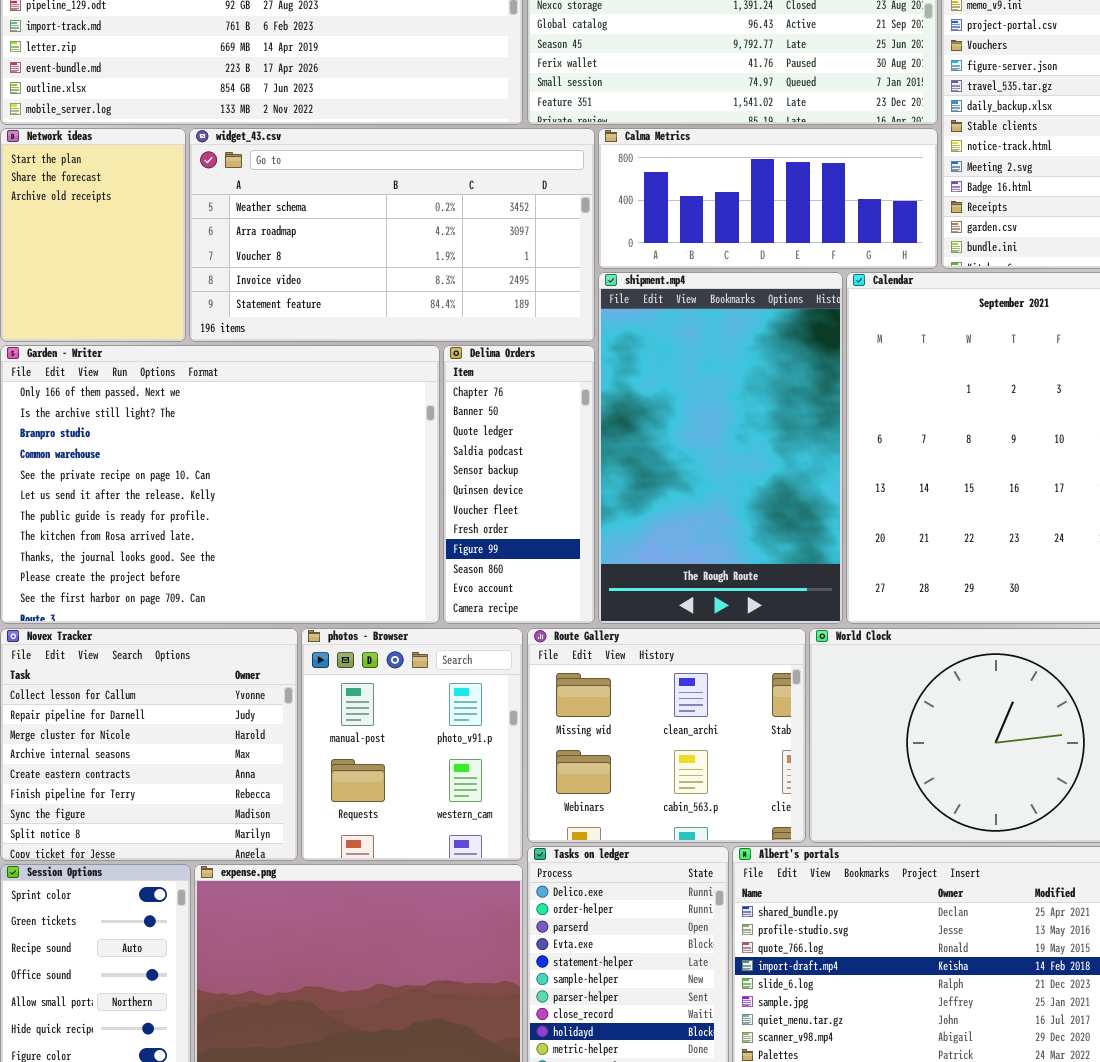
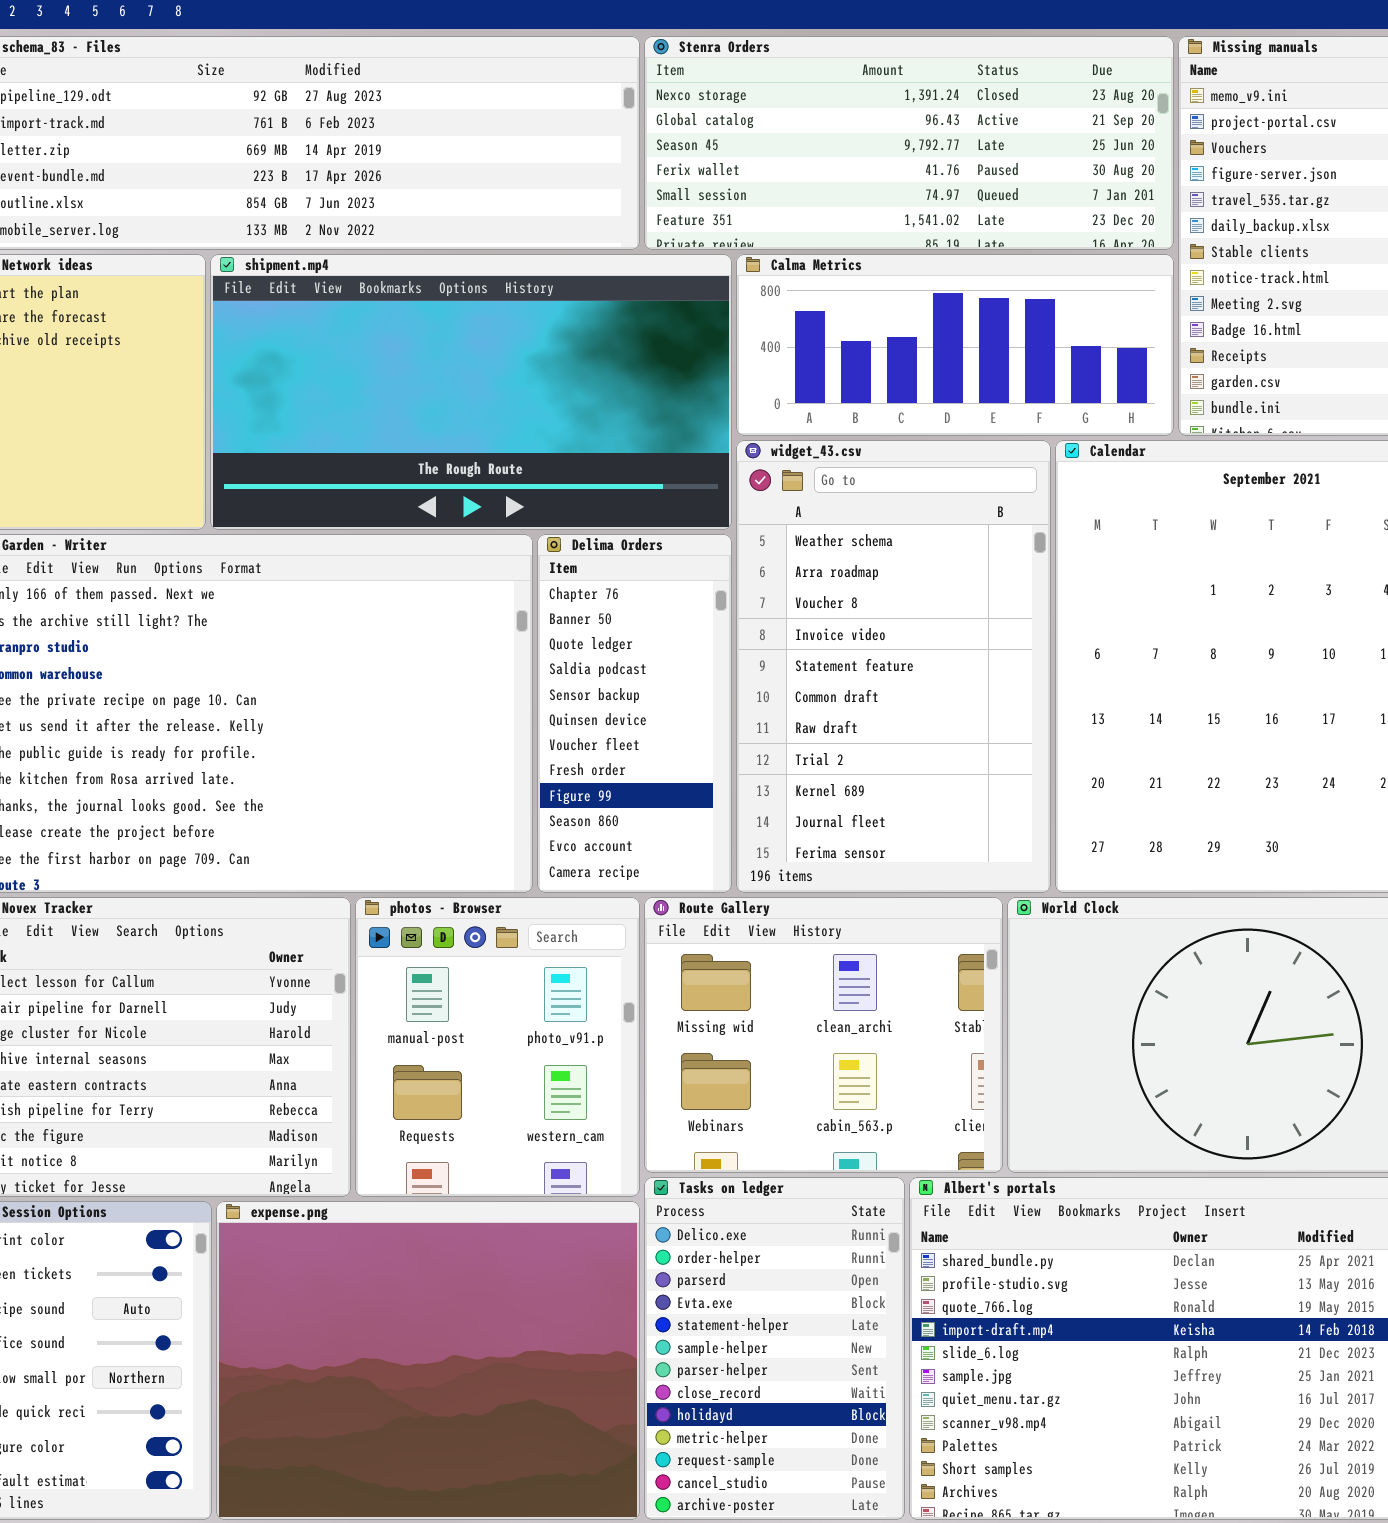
widget_43.csv: [189,128,595,342] -> [736,440,1051,893], moved, resized
shipment.mp4: [598,272,843,624] -> [210,254,732,530], moved, resized

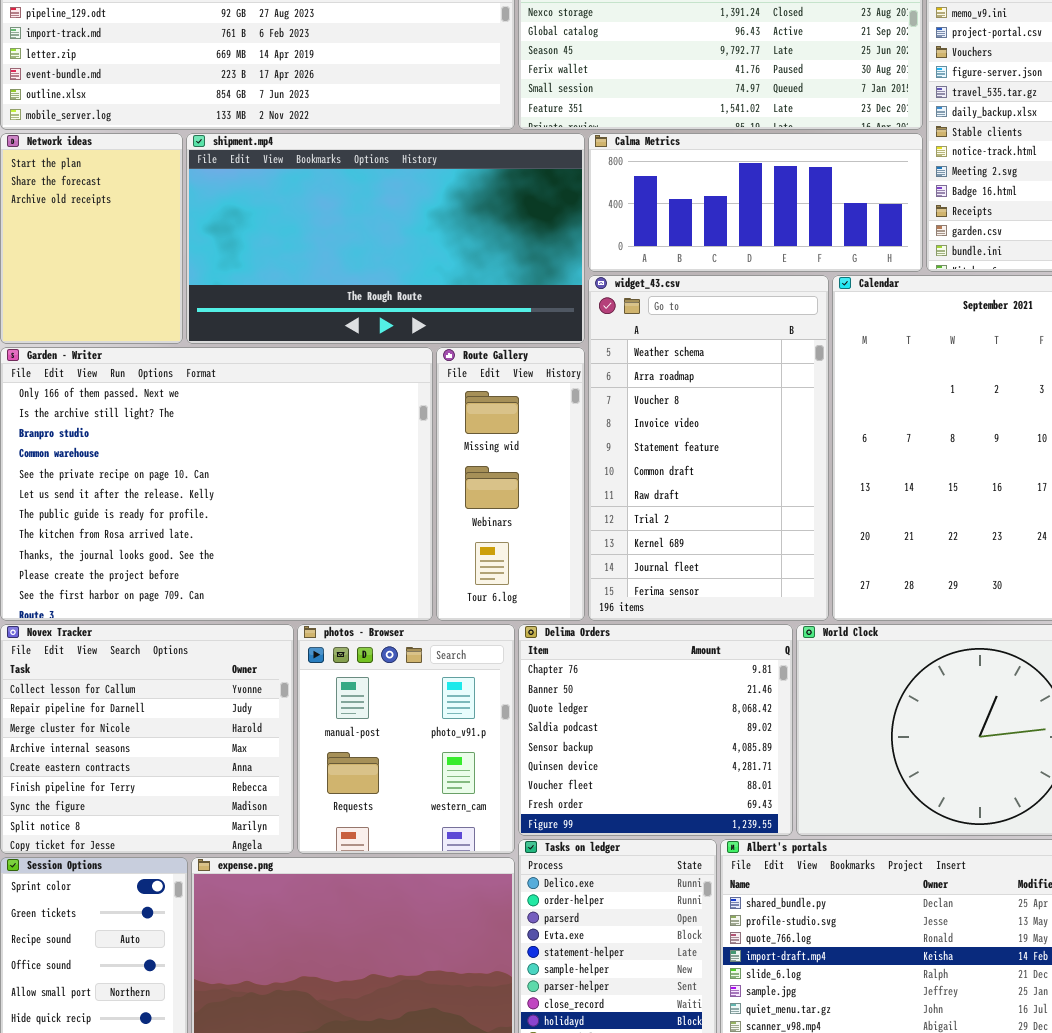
Delima Orders: [537,534,732,893] -> [518,624,793,836], moved, resized
Route Gallery: [644,897,1003,1173] -> [436,347,585,621], moved, resized

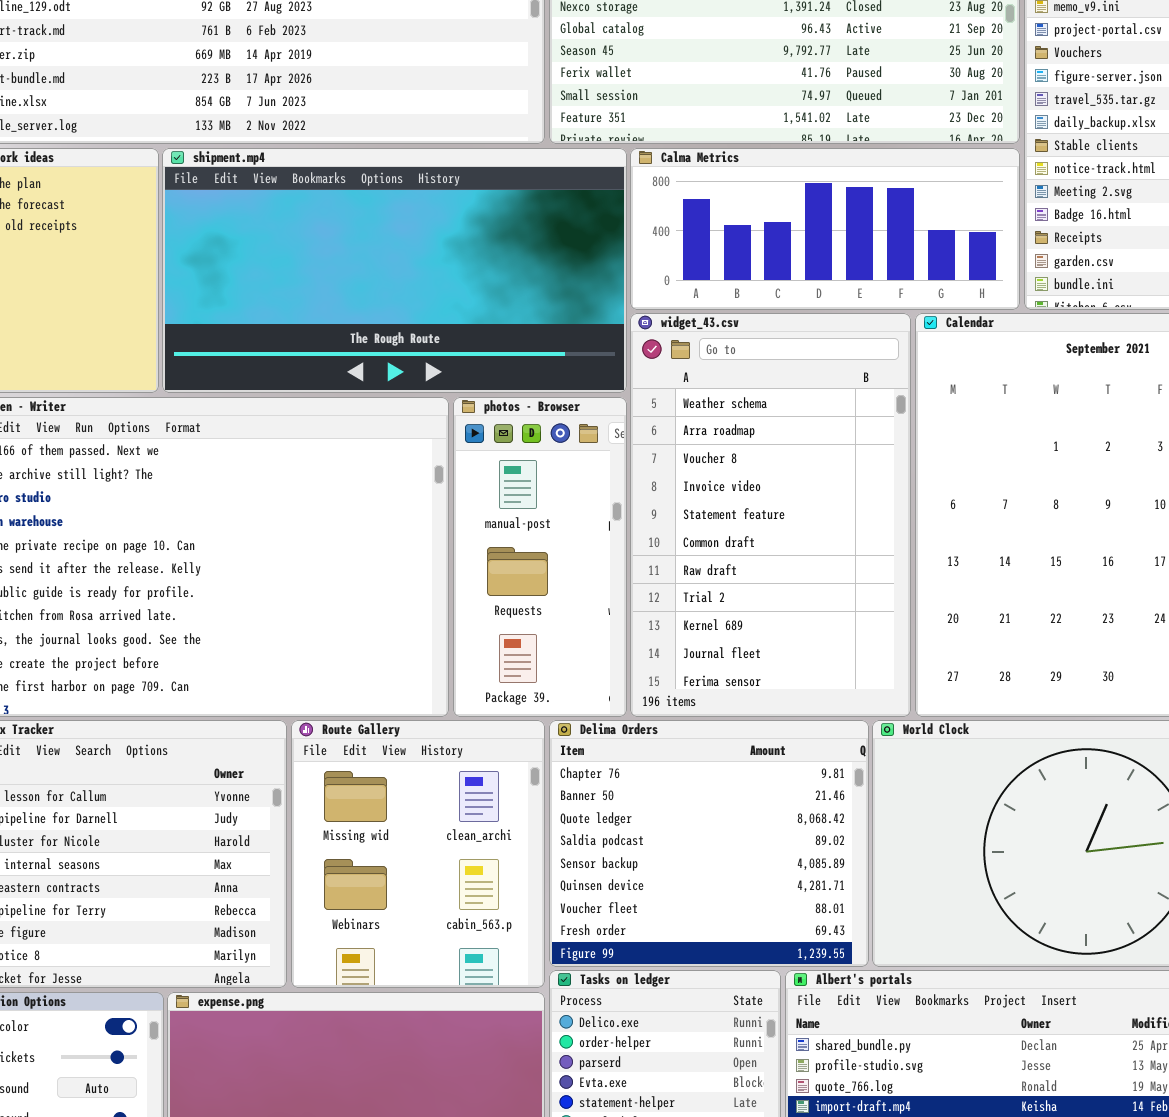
Route Gallery: [436,347,585,621] -> [291,720,545,988], moved, resized
photos - Browser: [297,624,515,854] -> [453,397,627,717], moved, resized

